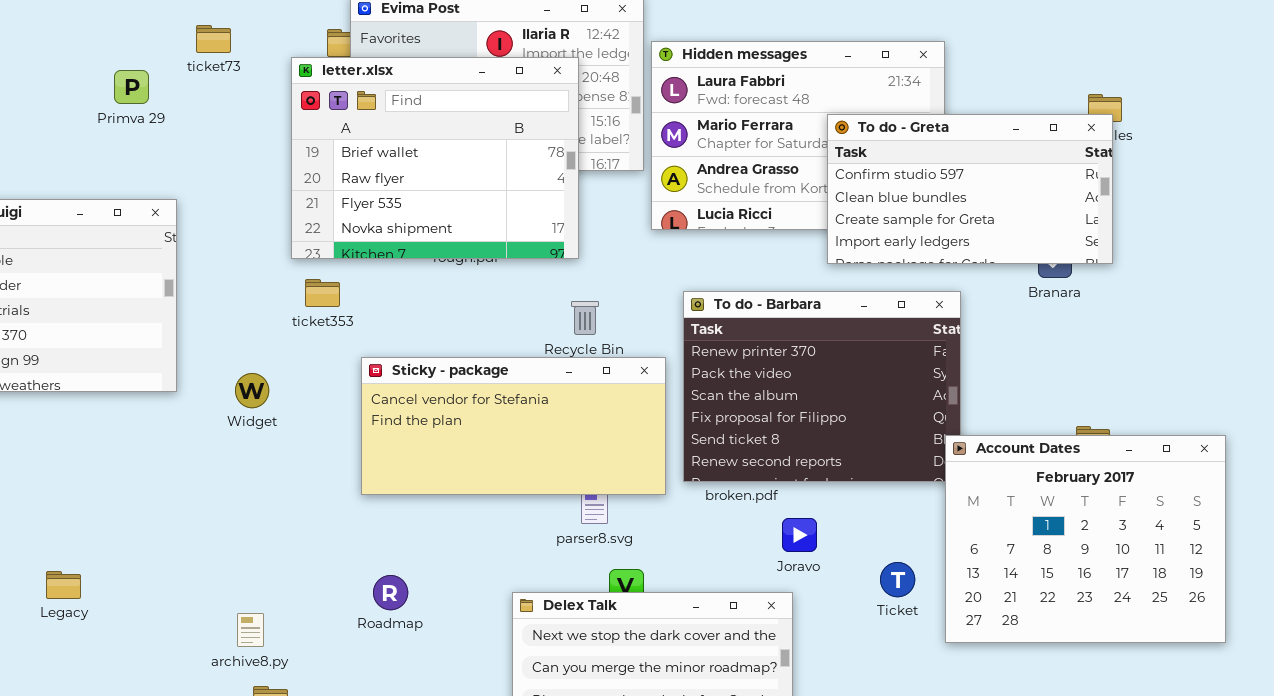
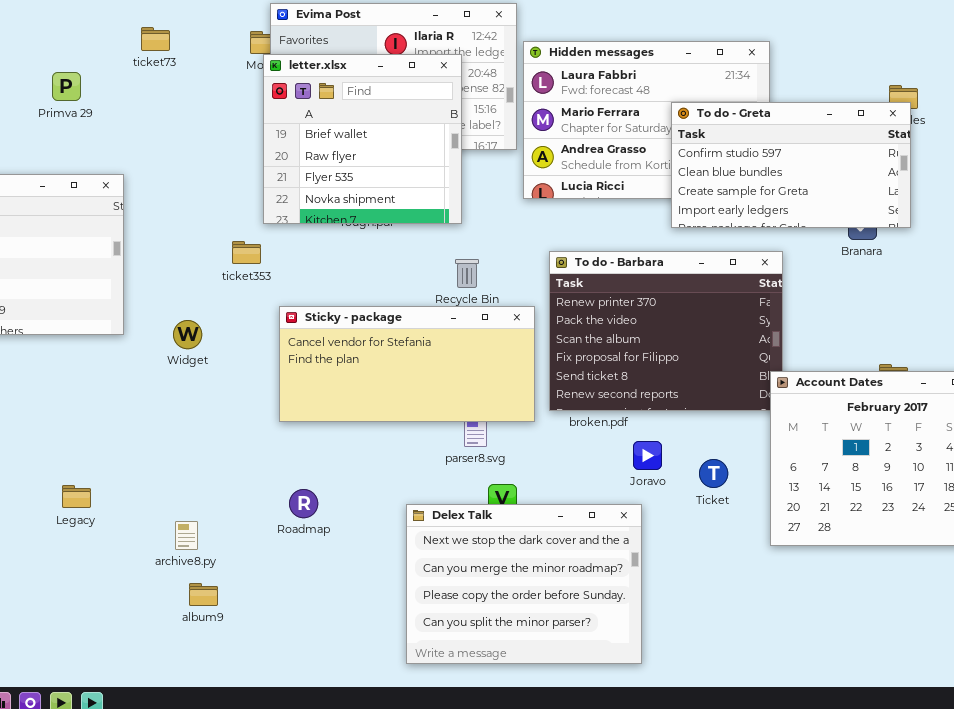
letter.xlsx: [291,57,579,259] -> [263,54,462,224], resized
Primva 29: [114,70,149,104] -> [52,72,81,101], moved
Ticket: [880,562,915,597] -> [699,459,728,488], moved
Legacy: [46,571,81,599] -> [62,485,91,508], moved

